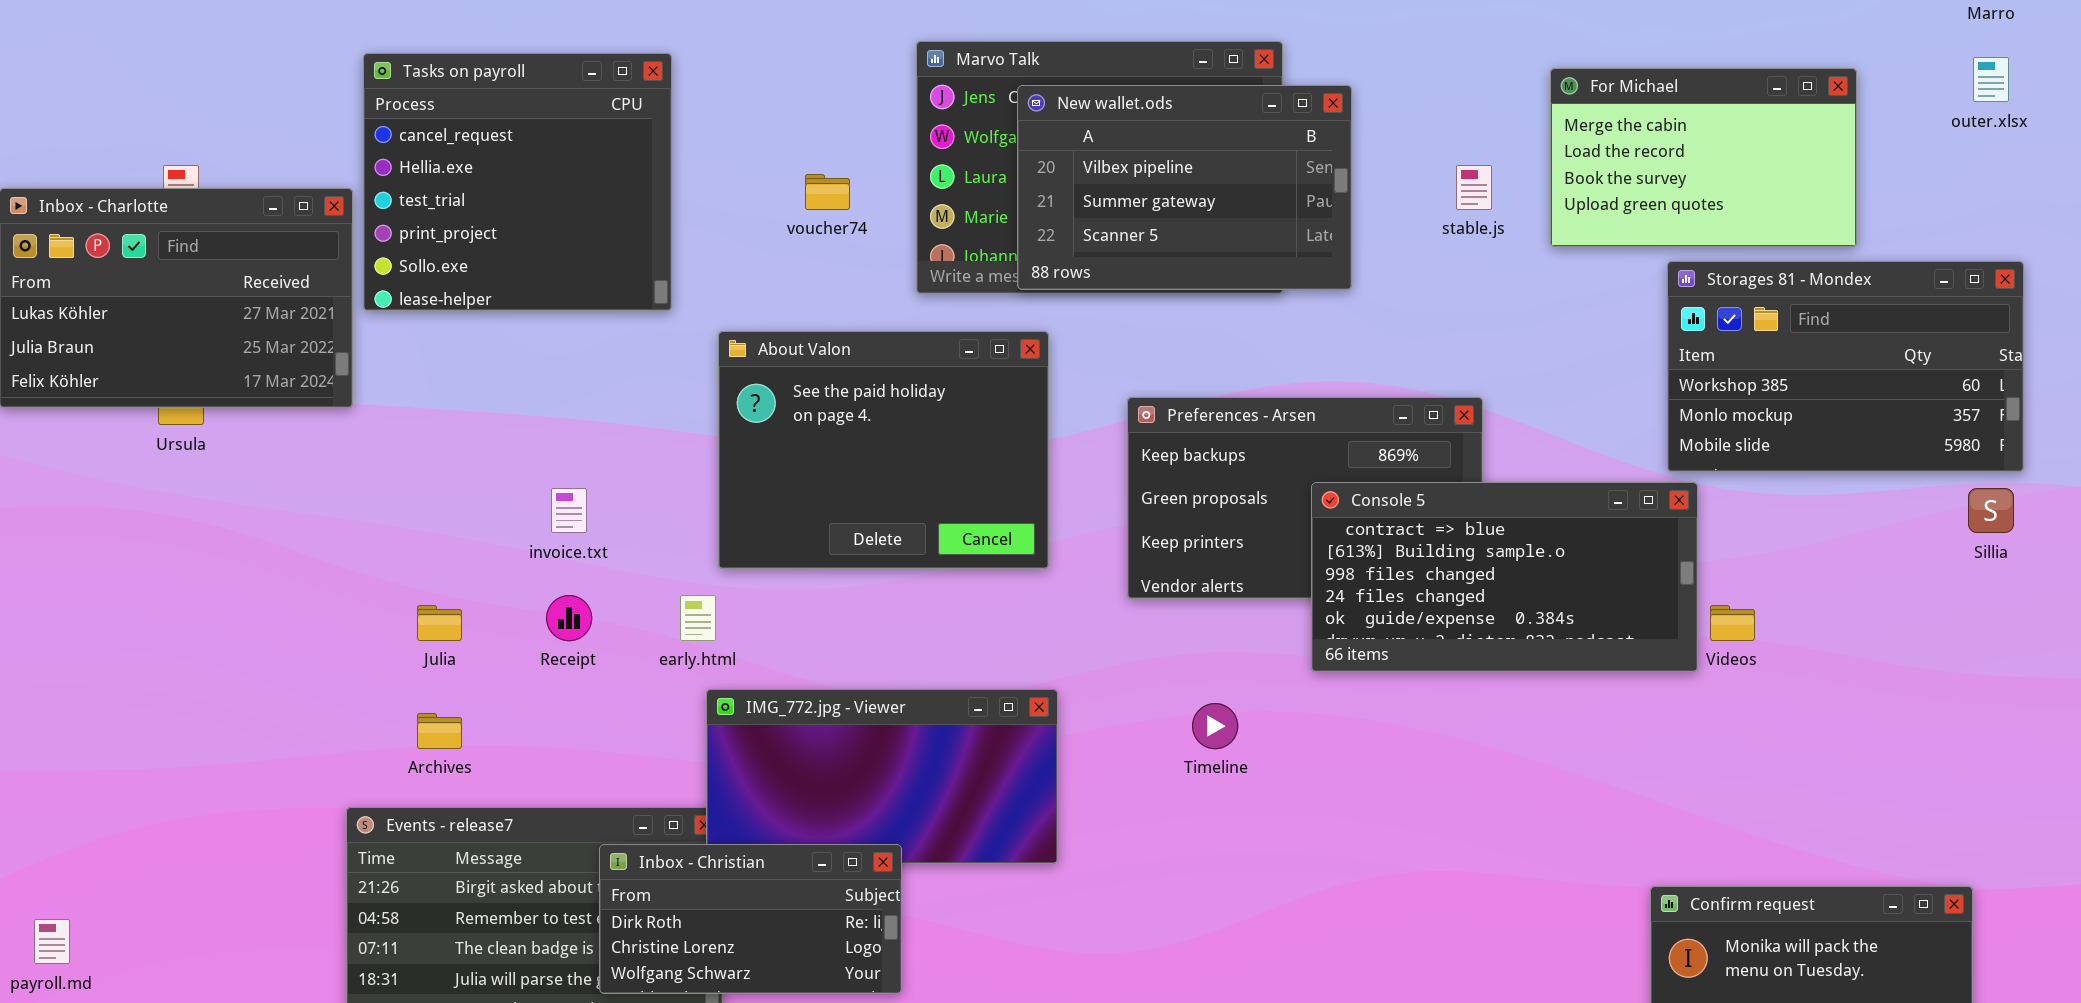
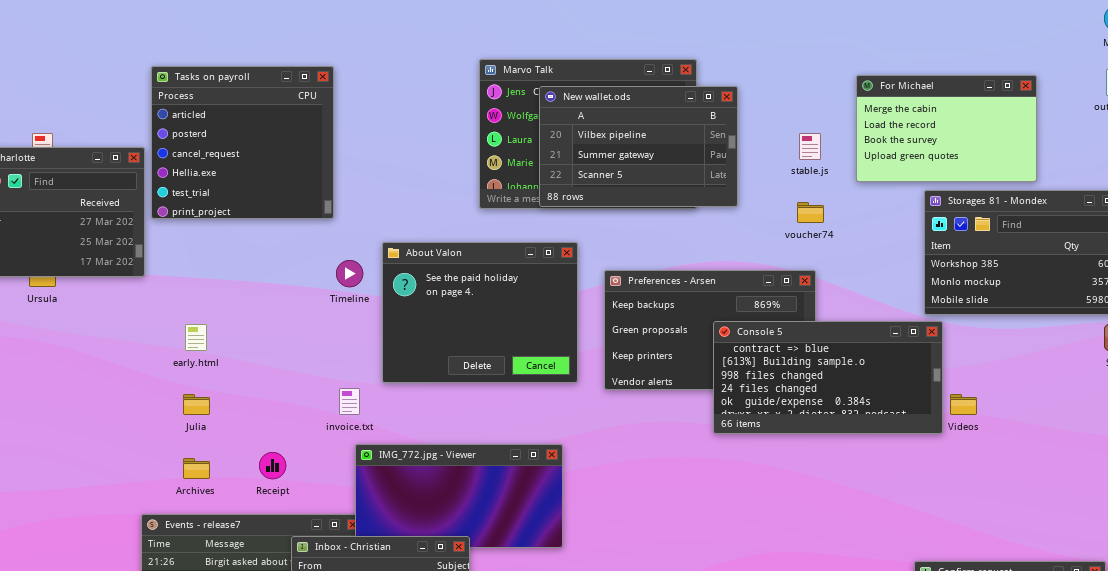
Tasks on payroll: [363,53,672,311] -> [151,66,334,219], scrolled up 2 rows
voucher74: [805,174,850,210] -> [797,202,824,223], moved
About Valon: [718,331,1049,569] -> [382,242,578,383], moved
invoice.txt: [551,488,587,533] -> [339,388,360,415], moved
Receipt: [546,595,592,641] -> [259,452,286,479], moved
early.html: [680,595,716,641] -> [185,324,207,351], moved
Timeline: [1192,703,1238,749] -> [336,260,363,287], moved

